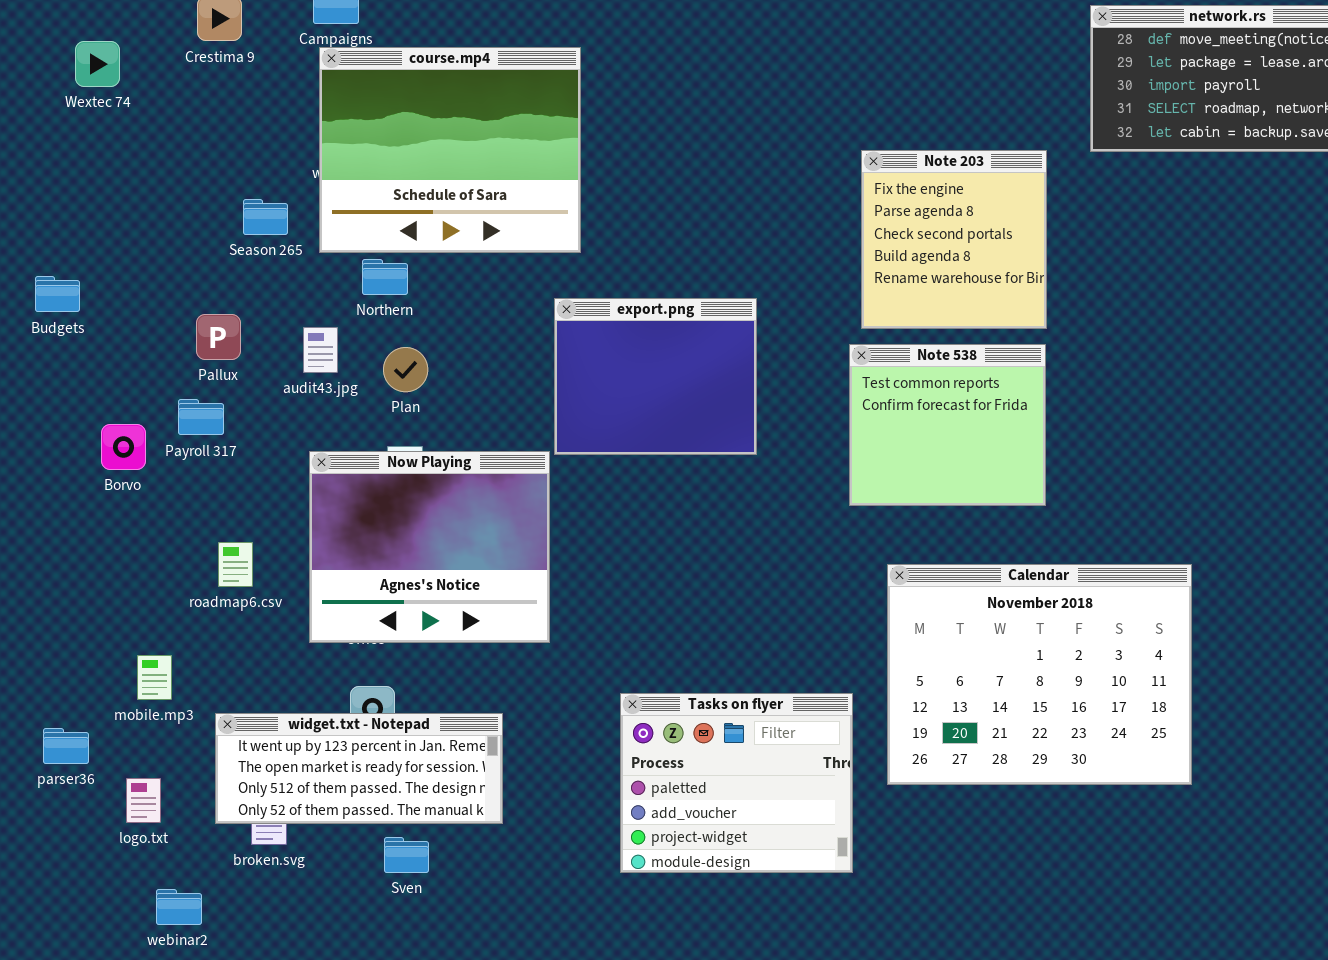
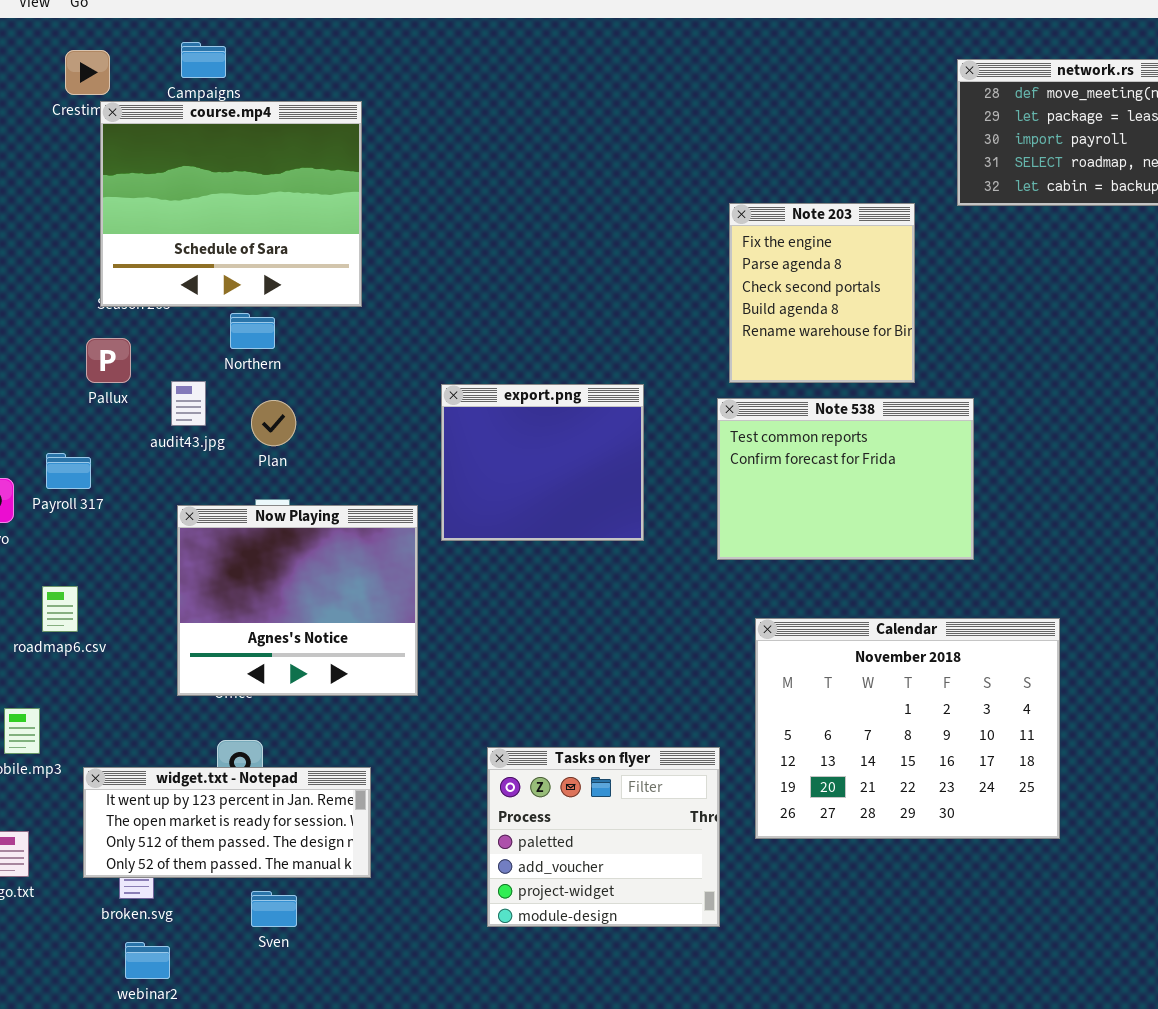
course.mp4: [319,47,581,253] -> [100,101,362,307], moved
export.png: [554,298,757,455] -> [441,384,644,541], moved
Pallux: [196,314,241,360] -> [86,338,131,383], moved
Note 538: [849,344,1046,506] -> [717,398,974,560], resized
roadmap6.csv: [218,542,253,587] -> [42,586,78,632], moved
webinar2: [156,889,202,925] -> [125,942,170,979], moved

